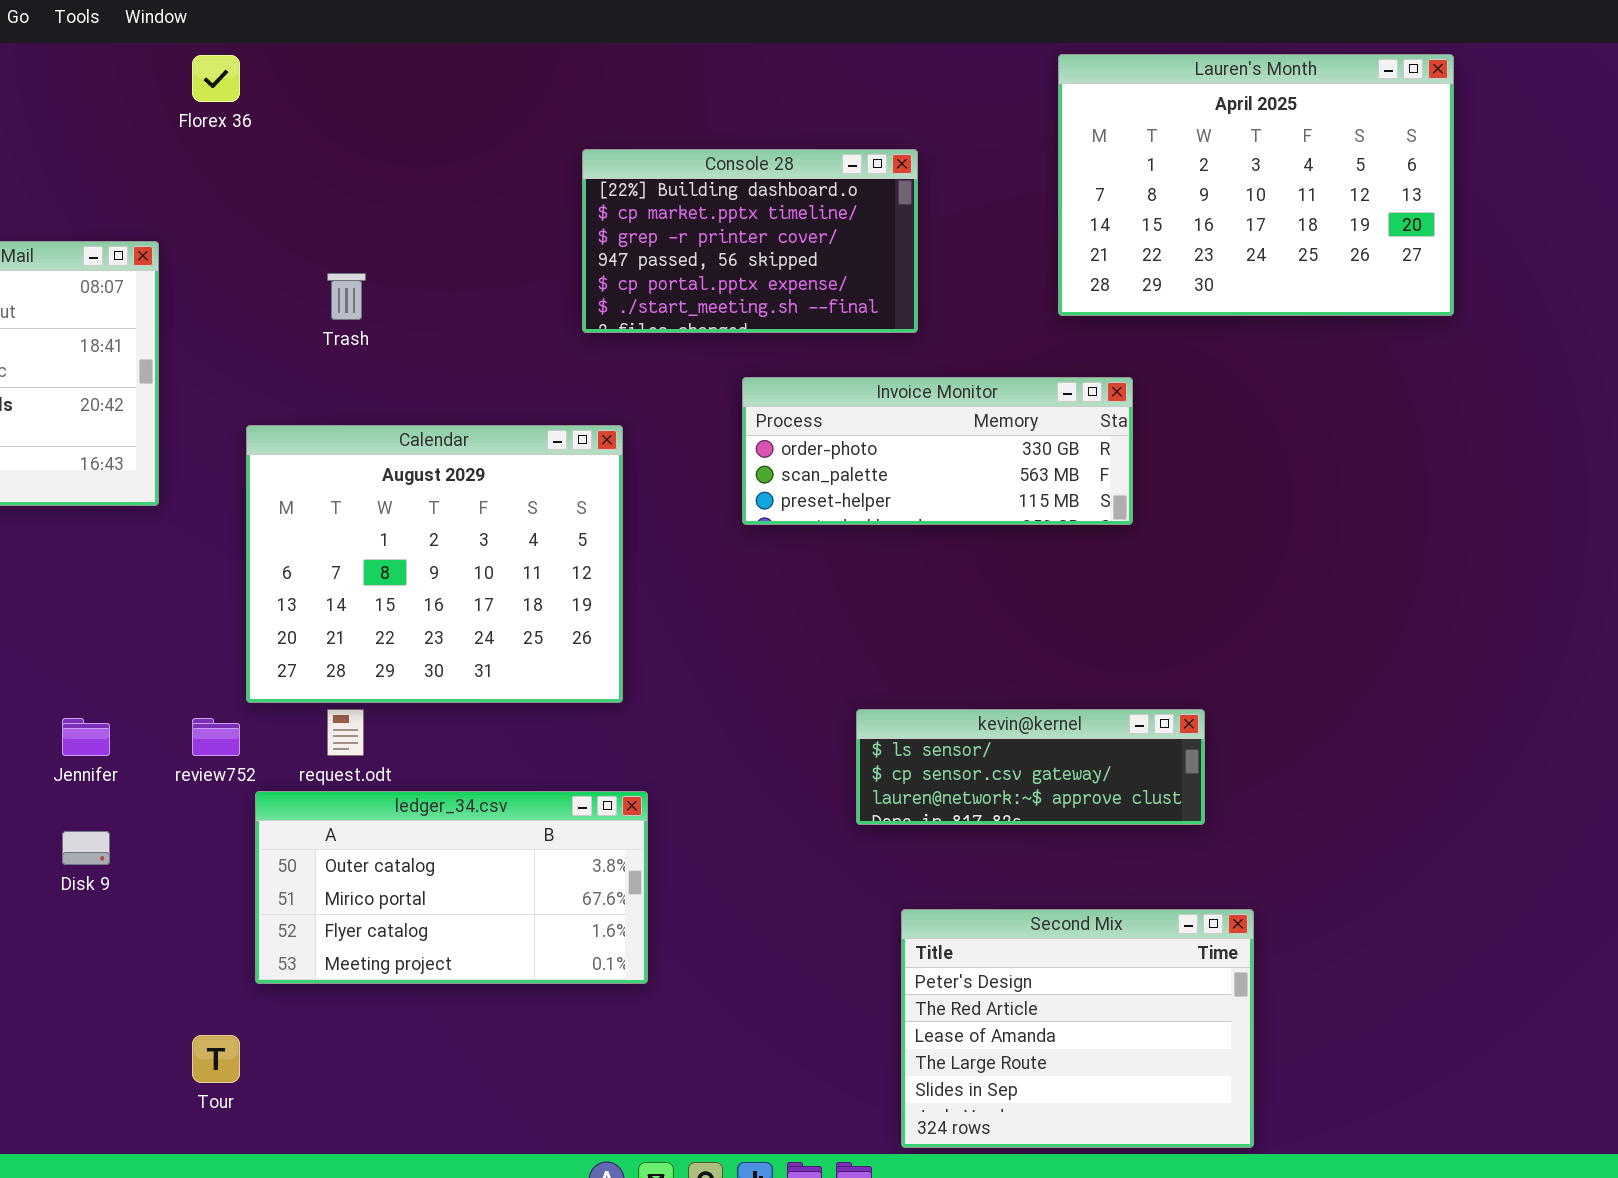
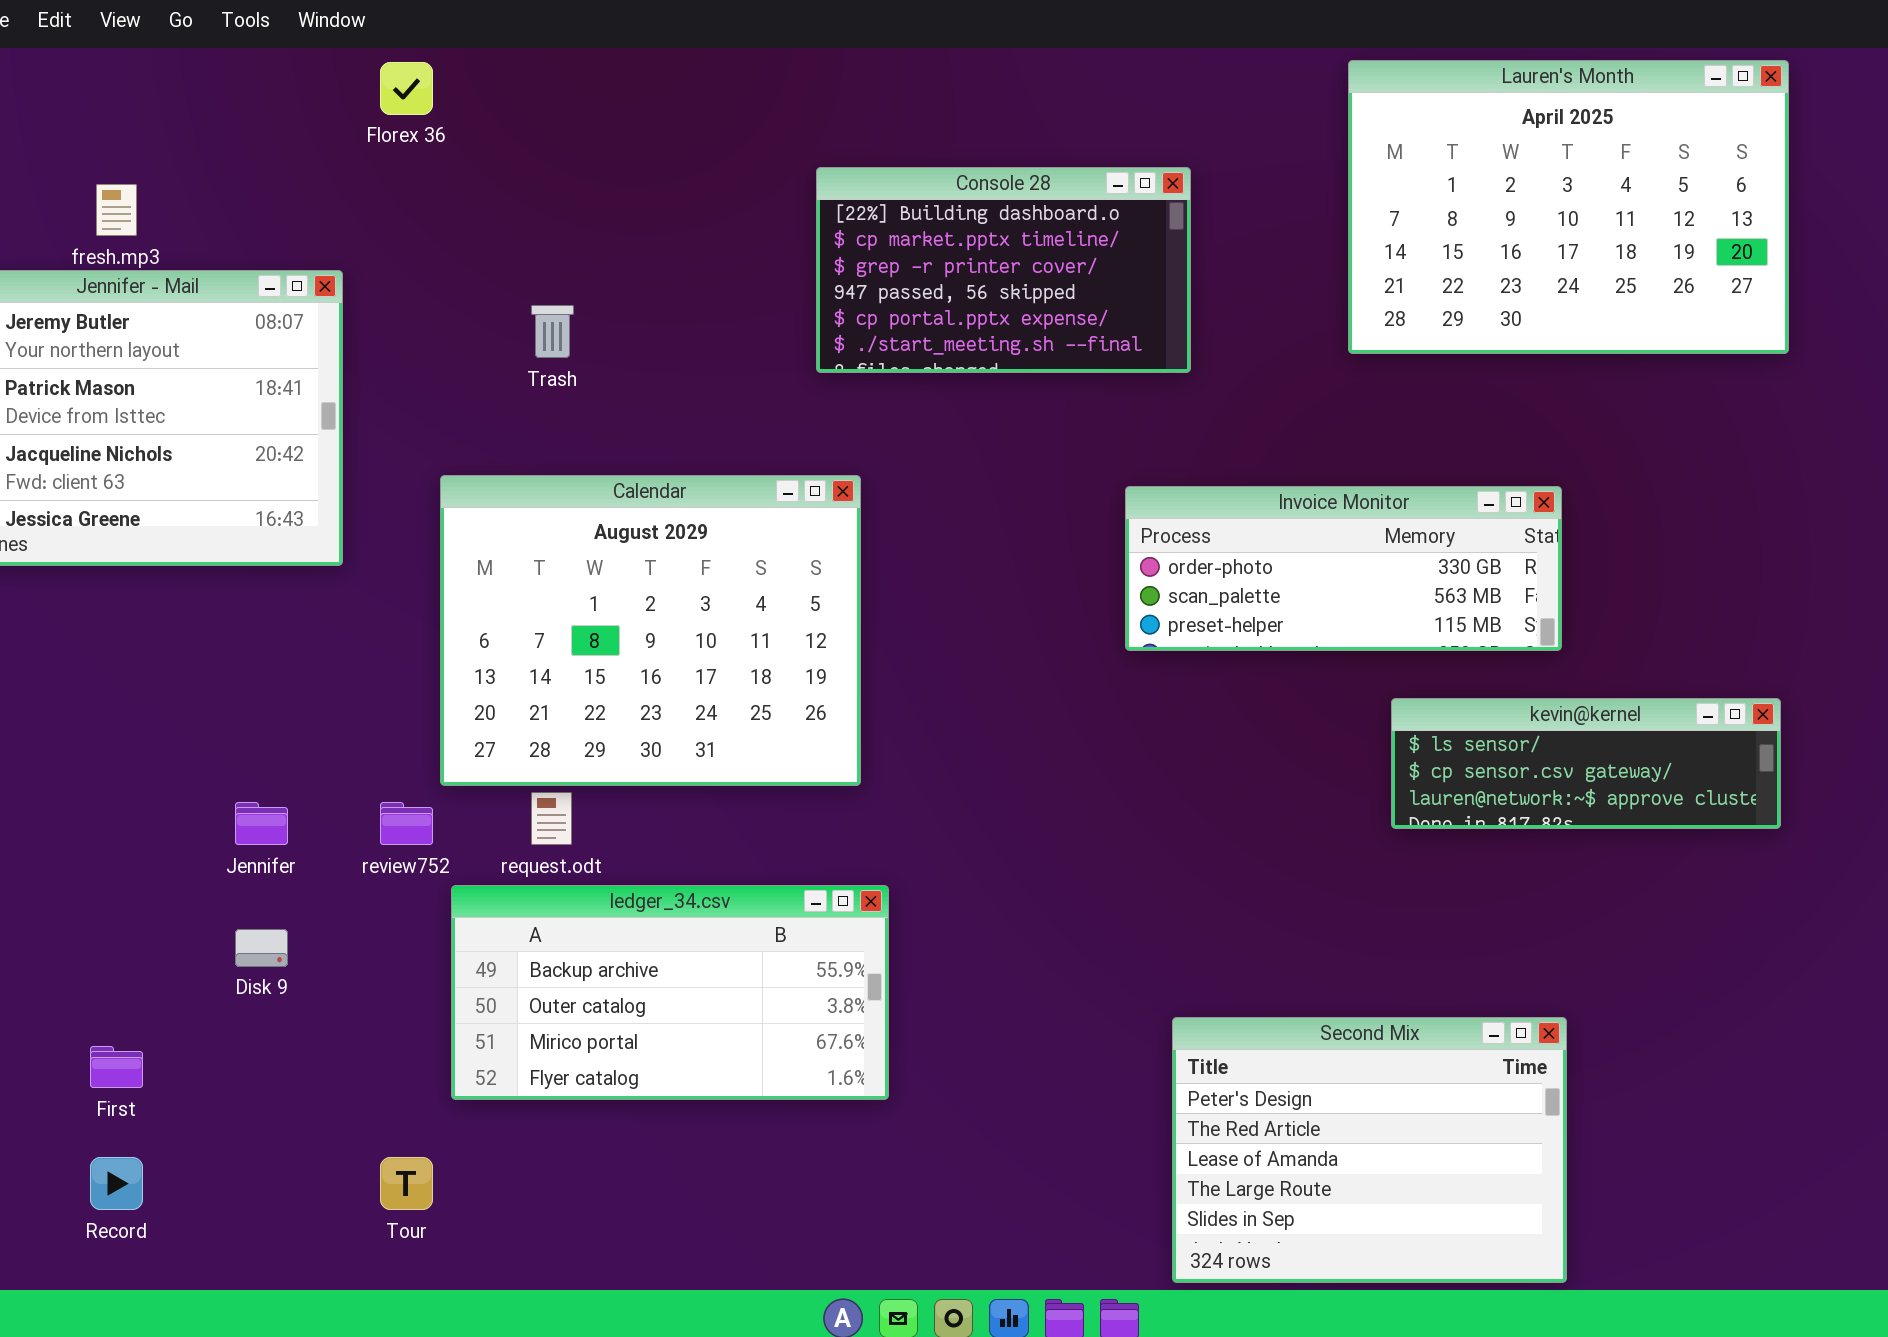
Invoice Monitor: [742,377,1133,525] -> [1125,486,1562,651], moved
kevin@kernel: [856,709,1205,825] -> [1391,698,1781,829], moved
ledger_34.csv: [255,791,648,984] -> [451,885,889,1100], scrolled up 1 row

